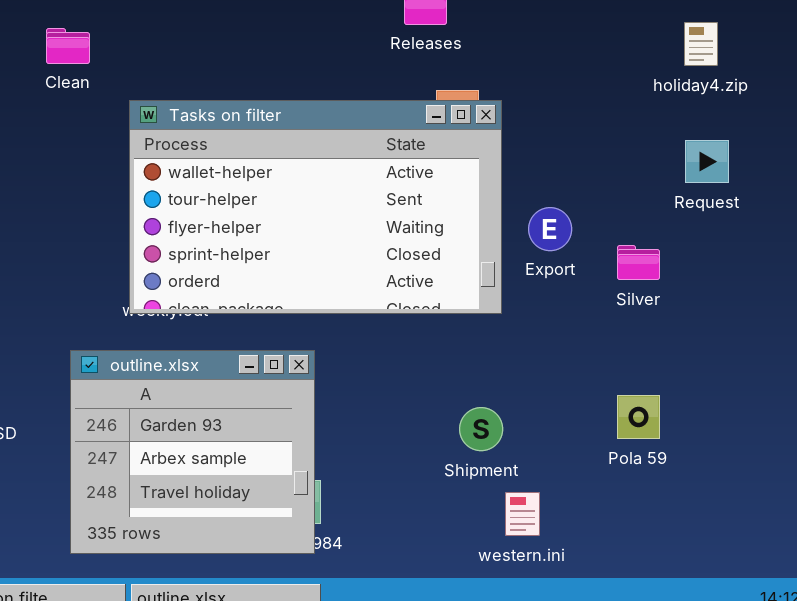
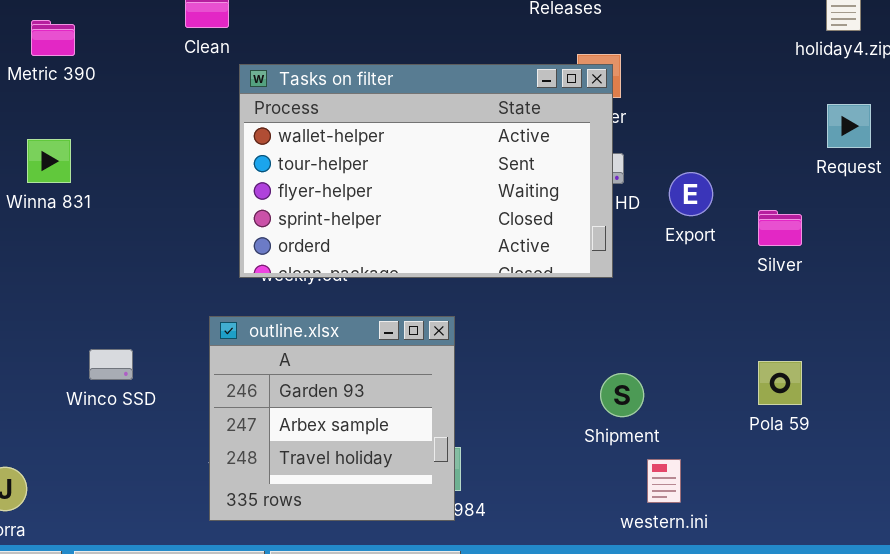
Tasks on filter: [129,100,502,314] -> [239,64,613,278], moved

